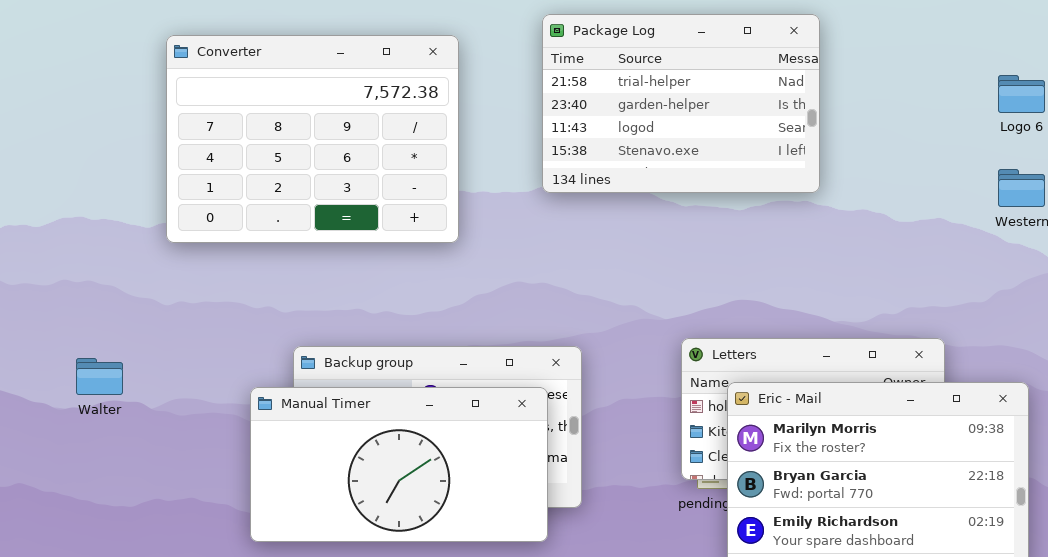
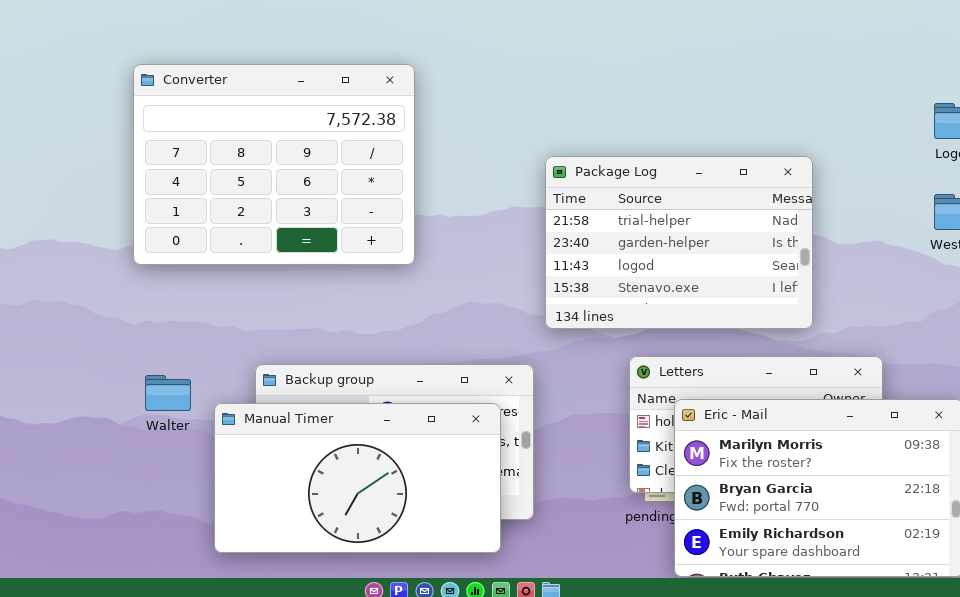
Package Log: [542,14,820,193] -> [545,156,813,329], moved
Walter: [76,358,123,395] -> [145,375,191,411], moved

